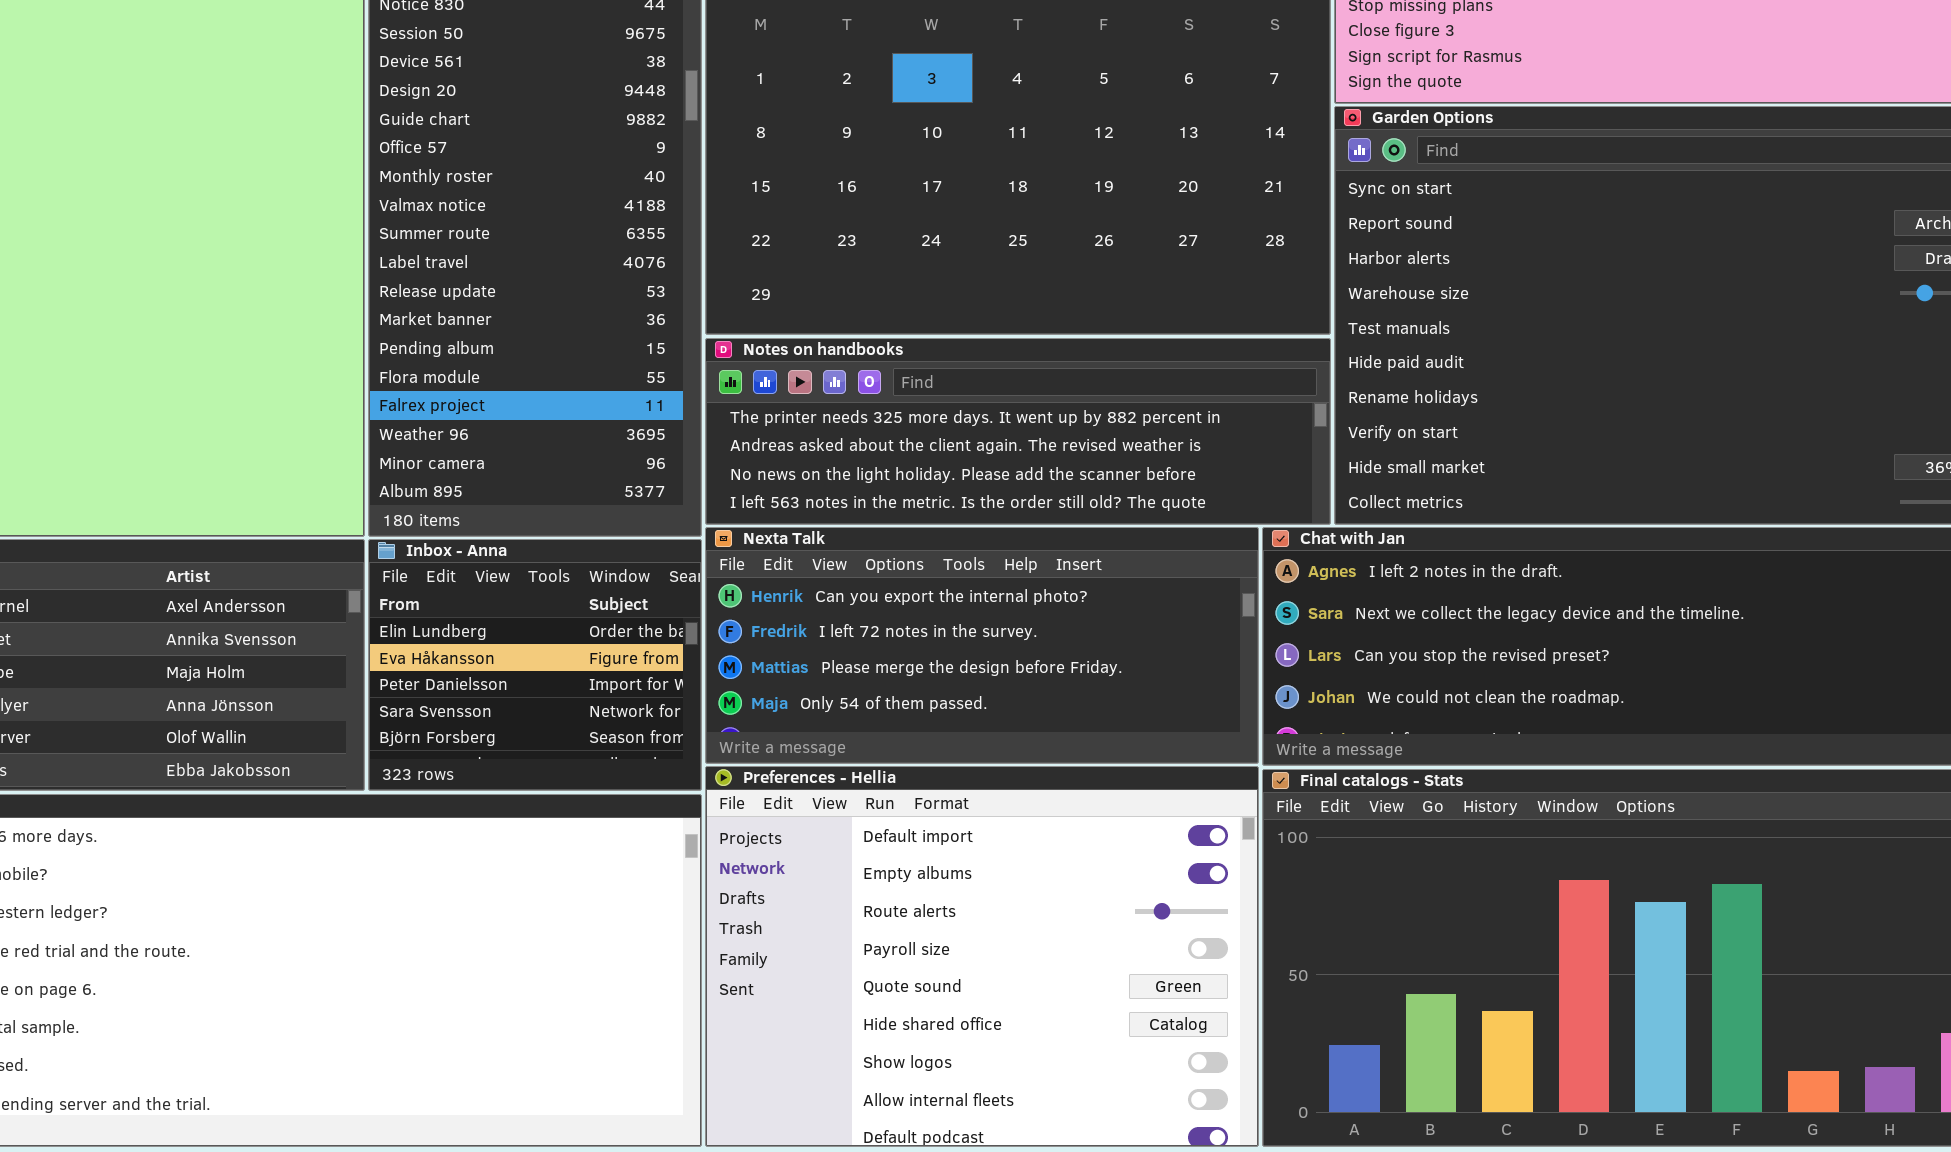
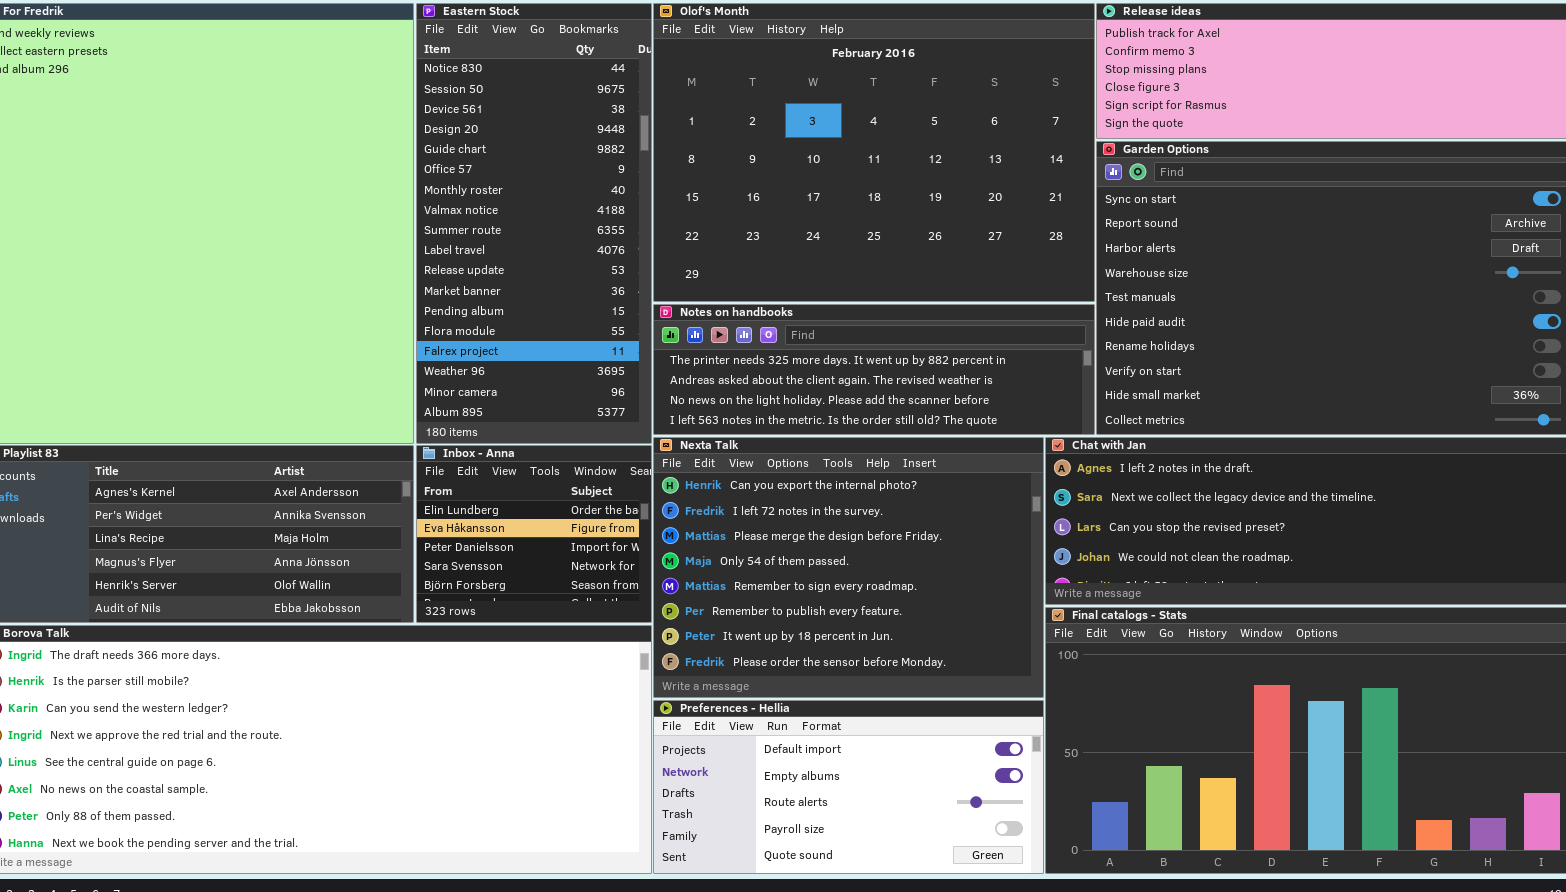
Nexta Talk: [705,527,1259,764] -> [653,437,1044,698], resized
Preferences - Hellia: [705,766,1259,1147] -> [653,700,1044,874], resized

